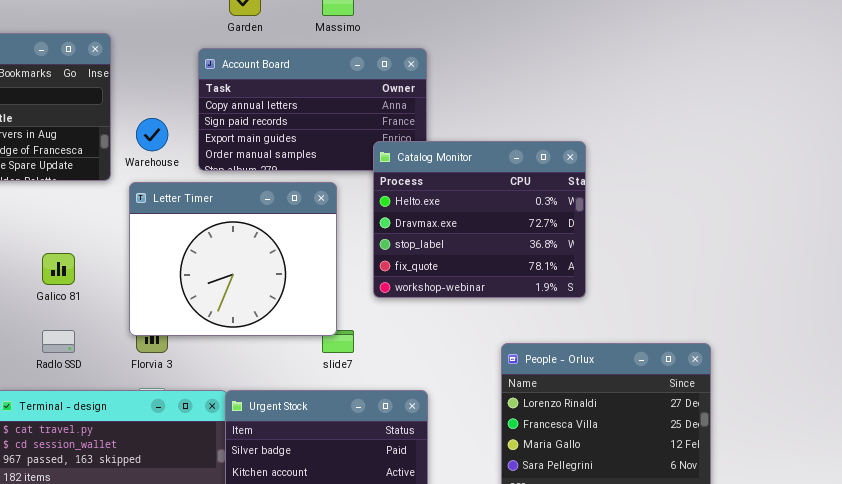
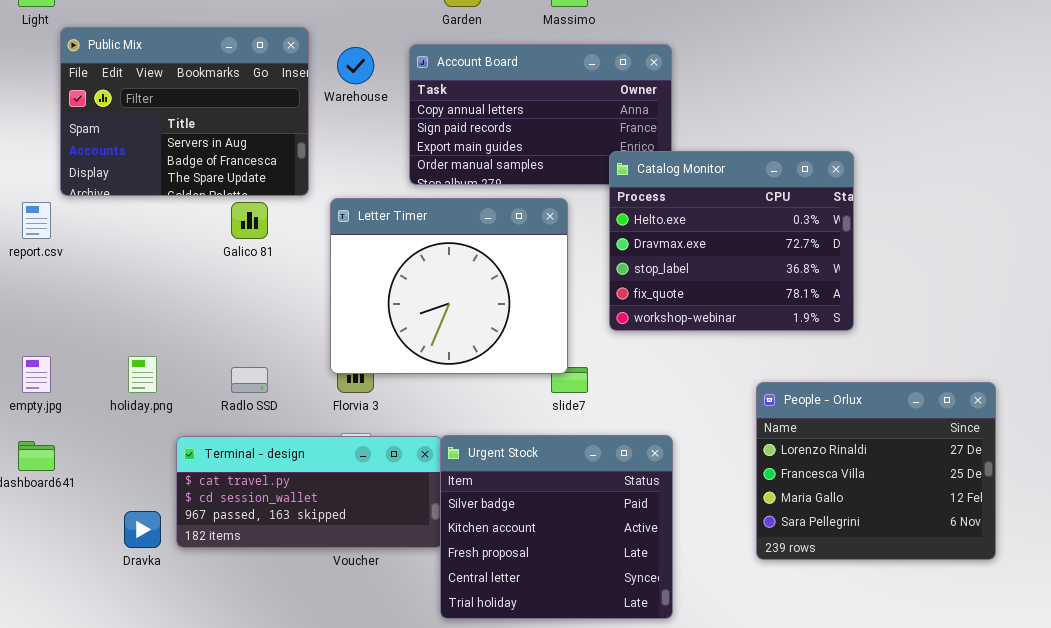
Warehouse: [136,118,168,151] -> [337,47,374,84], moved
Galico 81: [42,253,75,285] -> [231,202,268,239], moved

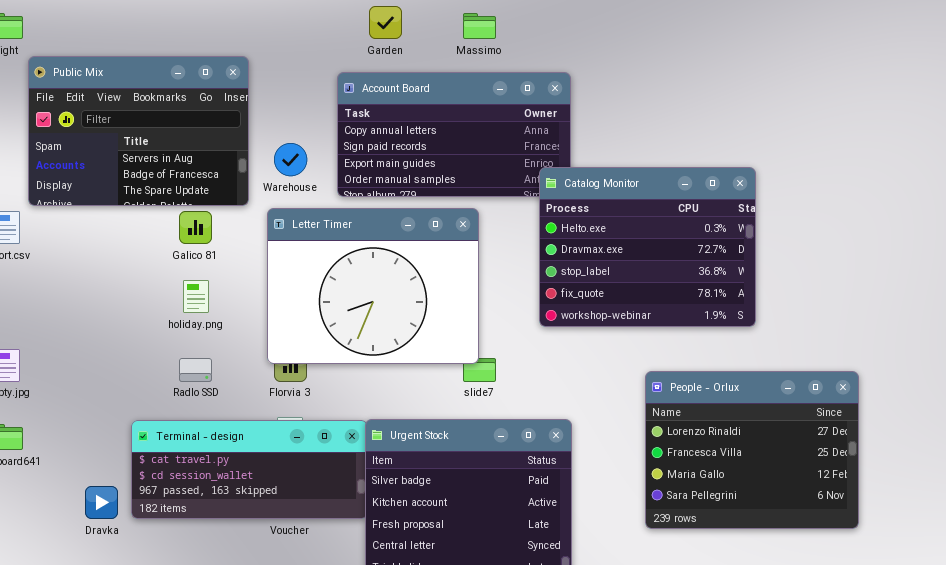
Warehouse: [337,47,374,84] -> [274,143,307,176], moved
Catalog Monitor: [609,151,854,331] -> [539,167,756,327], moved
holiday.png: [128,356,157,393] -> [183,280,209,313], moved

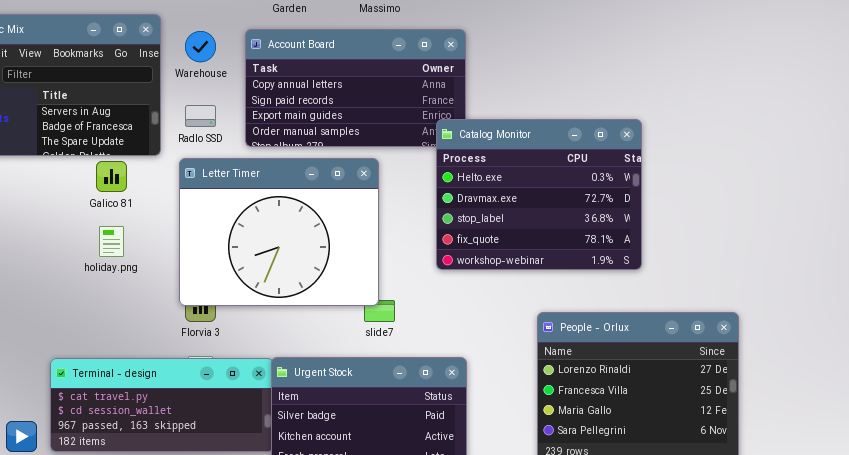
Warehouse: [274,143,307,176] -> [185,31,216,62], moved
Radlo SSD: [179,358,212,382] -> [185,105,216,127], moved

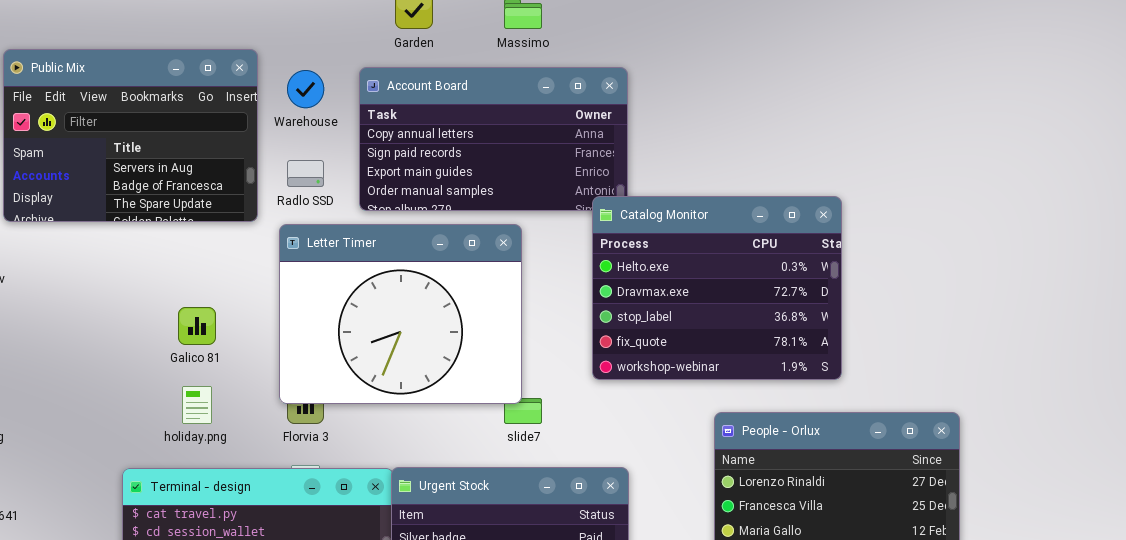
Catalog Monitor: [436,119,642,270] -> [592,196,842,380], moved
Galico 81: [96,161,127,192] -> [178,307,216,345], moved
holiday.png: [99,226,124,257] -> [182,386,212,424], moved

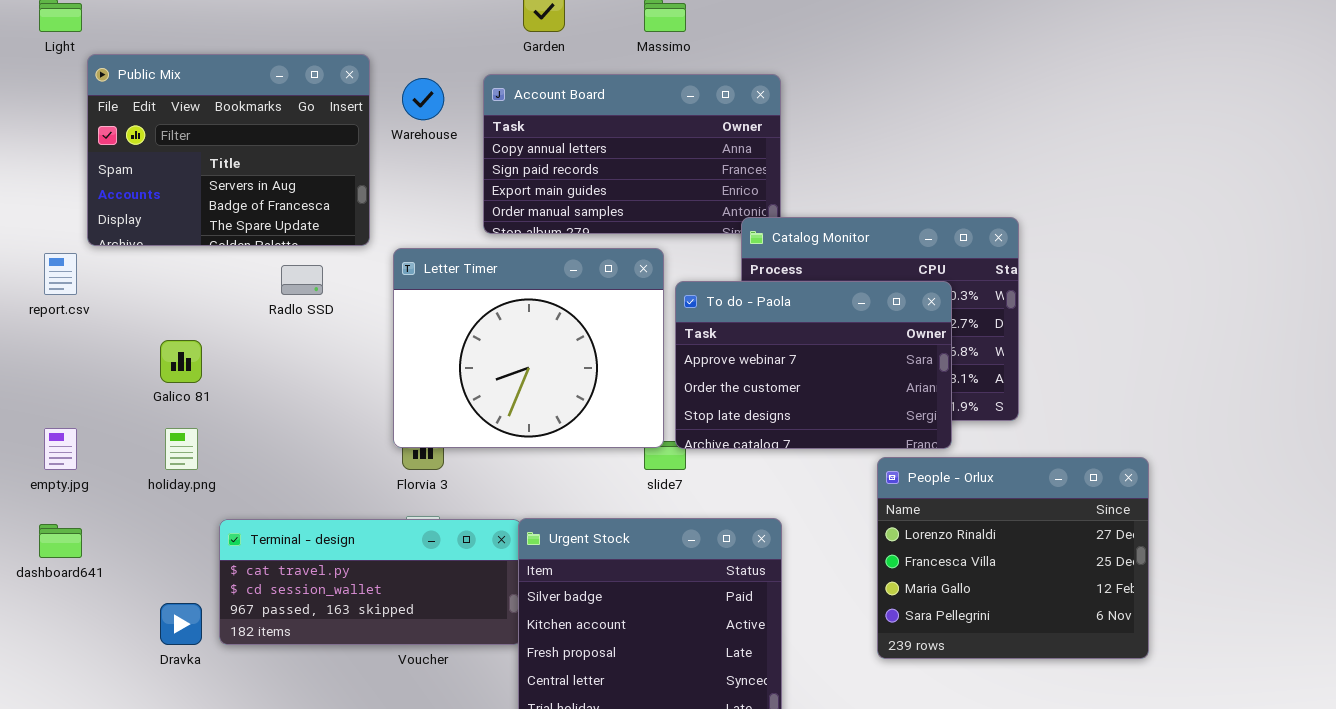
Radlo SSD: [287,160,324,187] -> [281,265,323,295], moved
To do - Paola: none -> [675,281,952,449], opened
Galico 81: [178,307,216,345] -> [160,340,202,383], moved
holiday.png: [182,386,212,424] -> [165,428,198,470], moved

